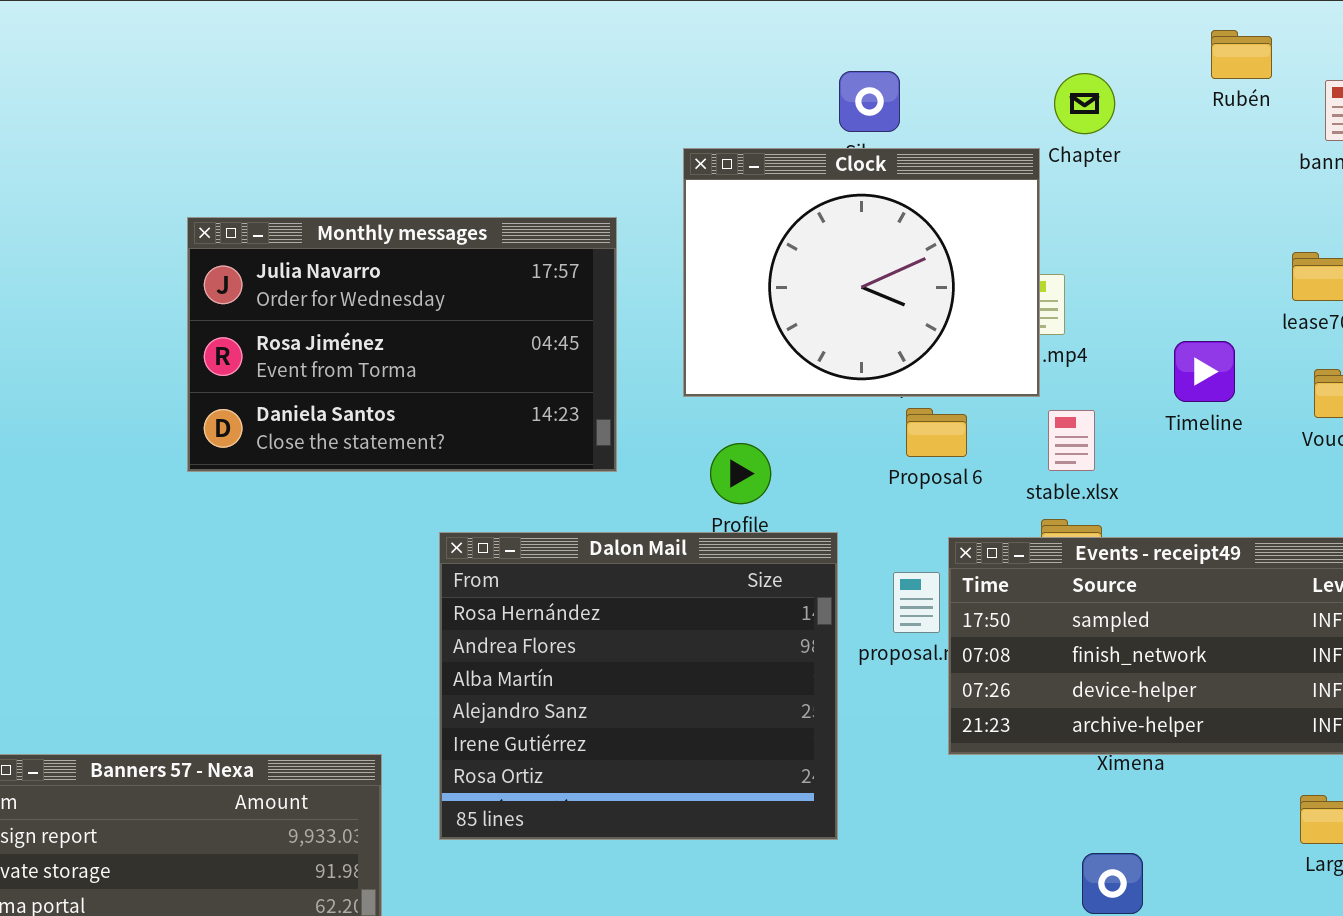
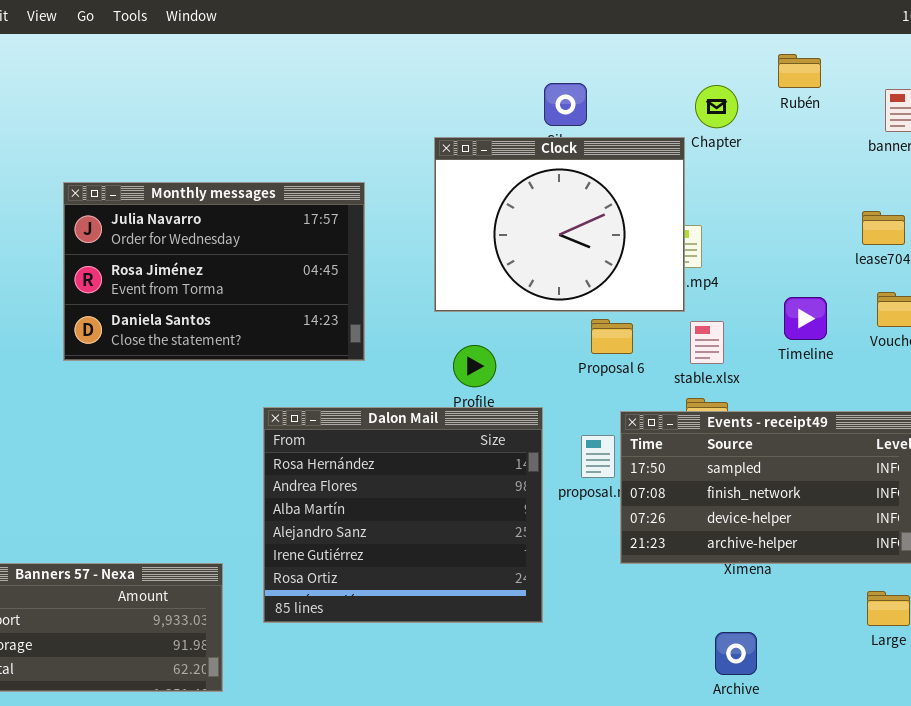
Rubén: [1211,30,1272,79] -> [778,54,821,88], moved
Monthly messages: [187,217,617,472] -> [63,182,365,361], moved
Timeline: [1174,341,1235,402] -> [784,297,827,340], moved

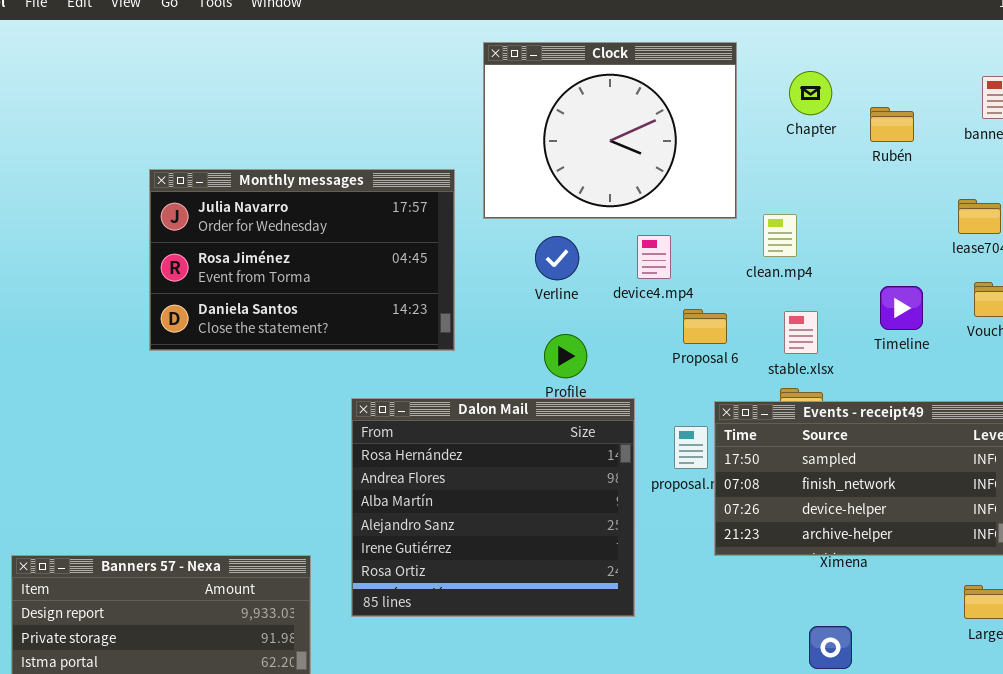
Rubén: [778,54,821,88] -> [870,107,914,142], moved
Clock: [434,137,685,312] -> [483,42,737,219], moved

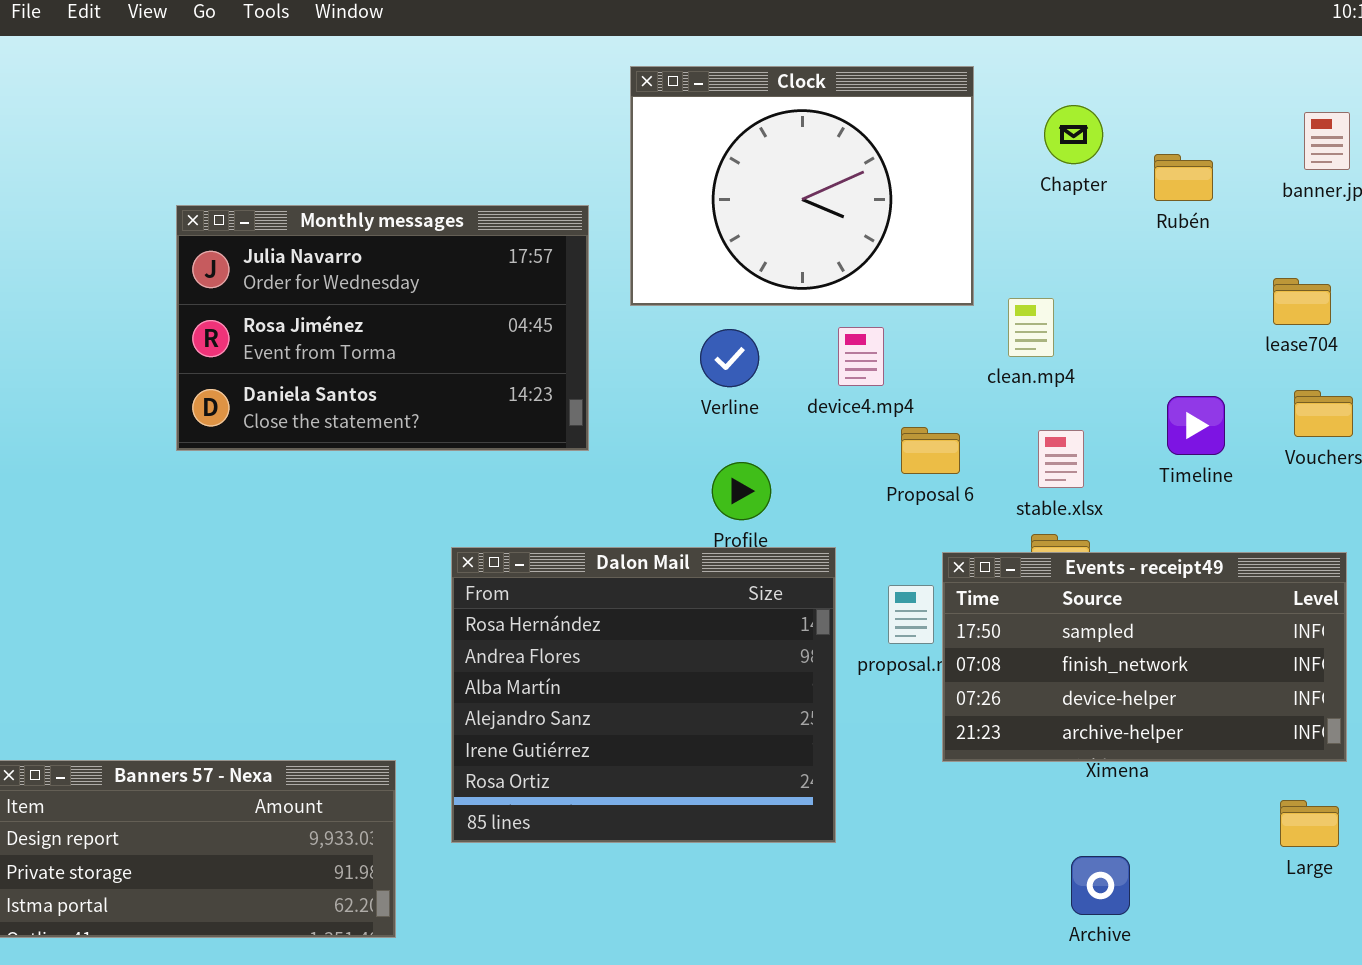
Monthly messages: [149,169,455,351] -> [176,205,589,451], moved

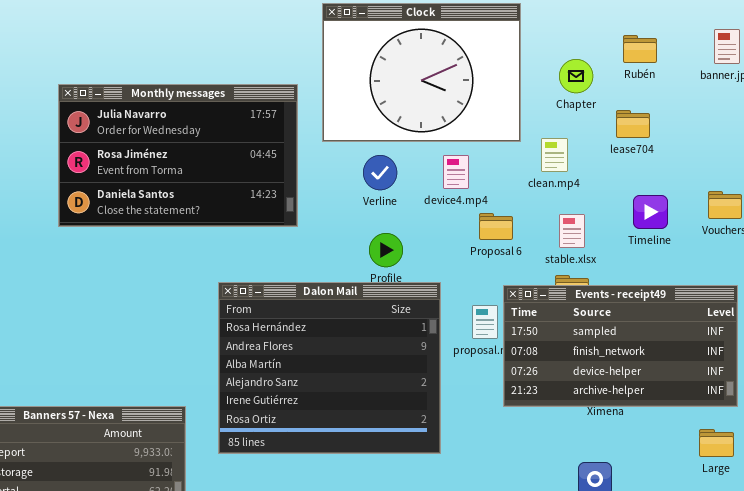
Chapter: [1044,105,1103,164] -> [559,59,593,93], moved
Rubén: [1154,154,1213,201] -> [623,35,657,63], moved
lease704: [1273,278,1331,325] -> [616,110,650,138], moved

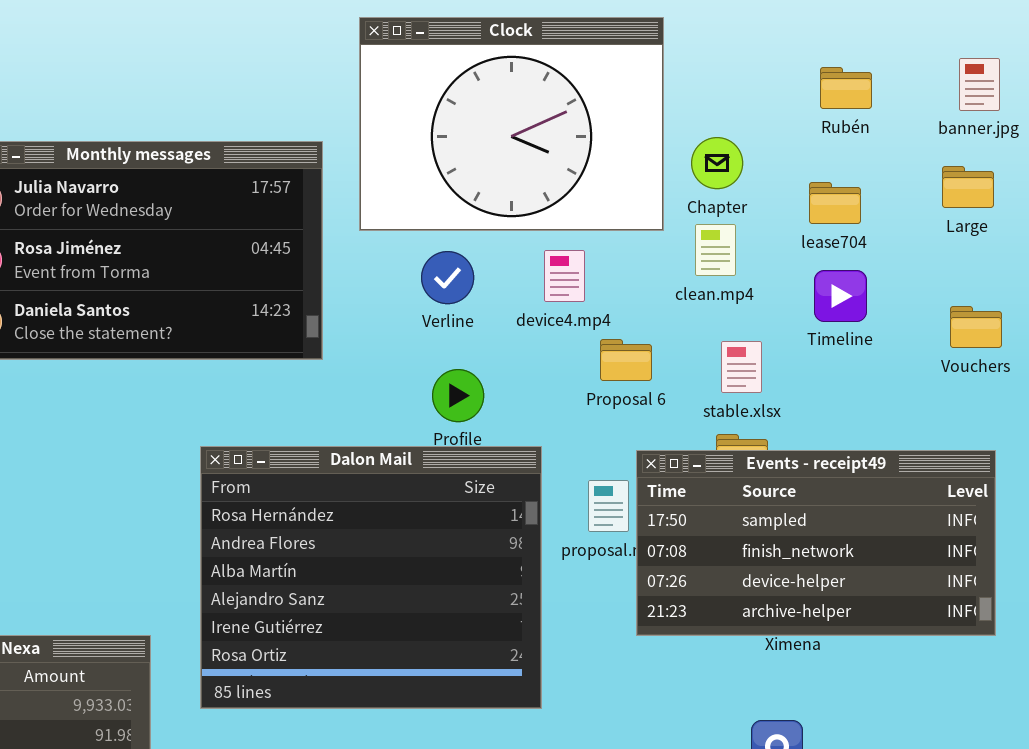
Chapter: [559,59,593,93] -> [691,137,743,189], moved
Timeline: [633,195,668,229] -> [814,270,867,322], moved
Large: [699,429,734,457] -> [942,166,994,208], moved

